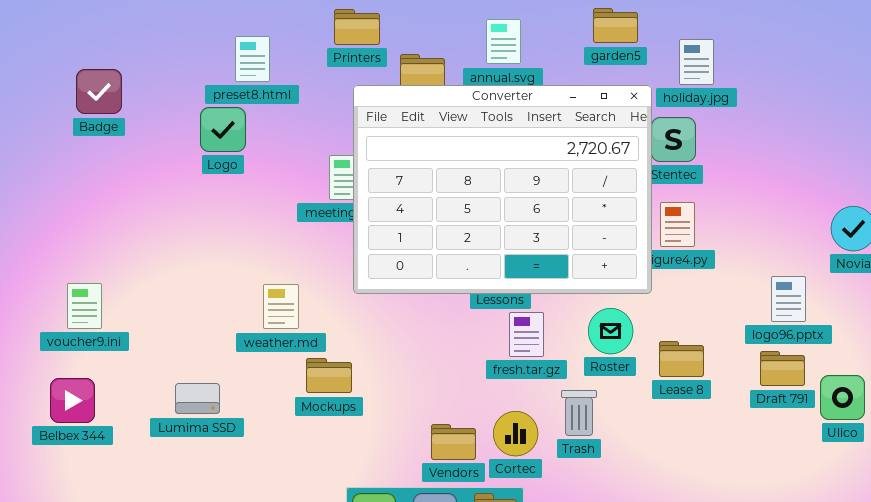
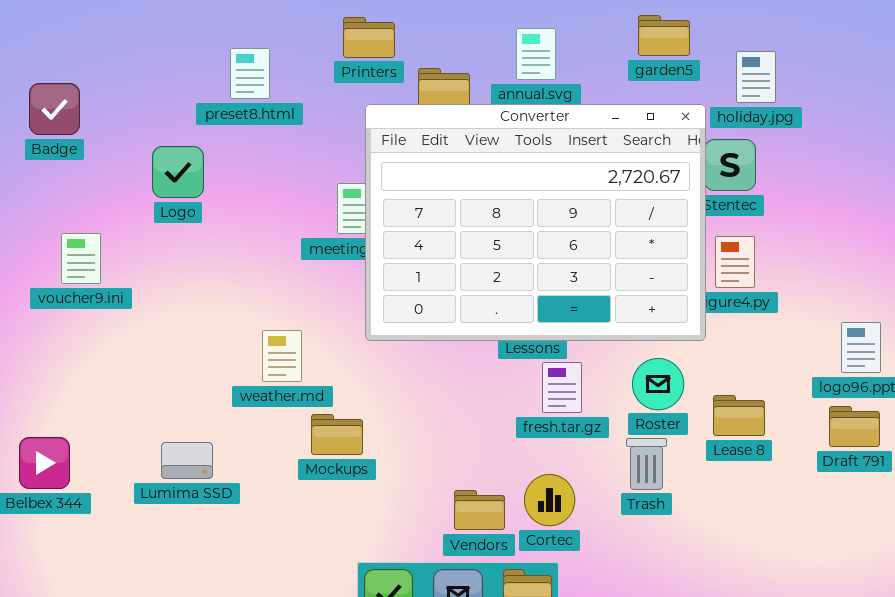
Badge: [76,69,122,114] -> [29,83,80,135], moved
Logo: [200,107,246,152] -> [152,146,204,198], moved
voucher9.ini: [67,283,102,329] -> [61,233,101,284], moved
Trash: [561,390,597,436] -> [626,438,667,490], moved

